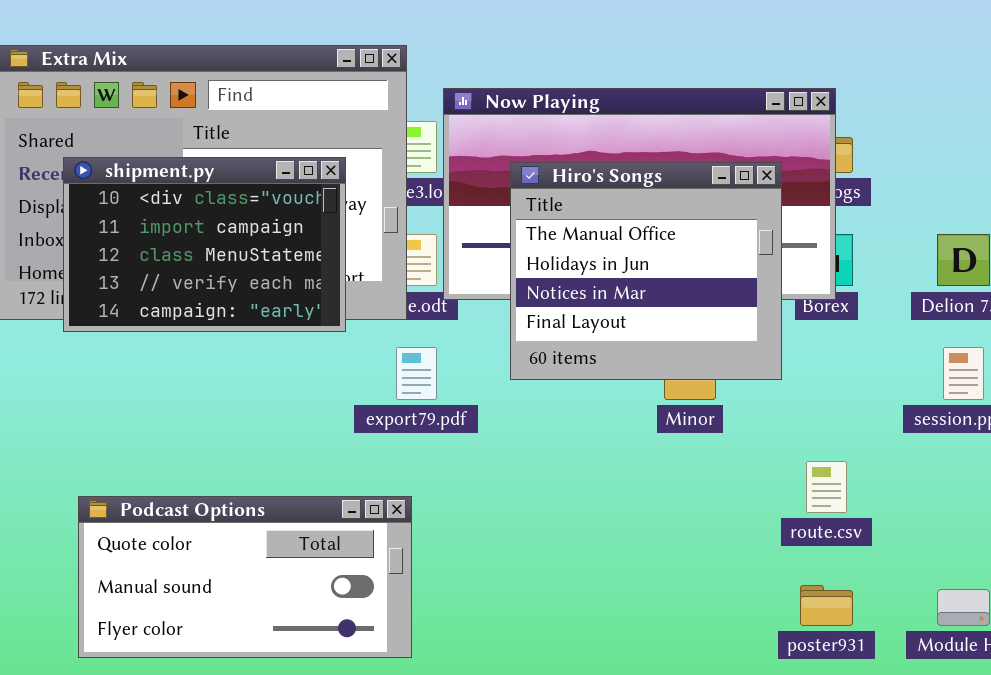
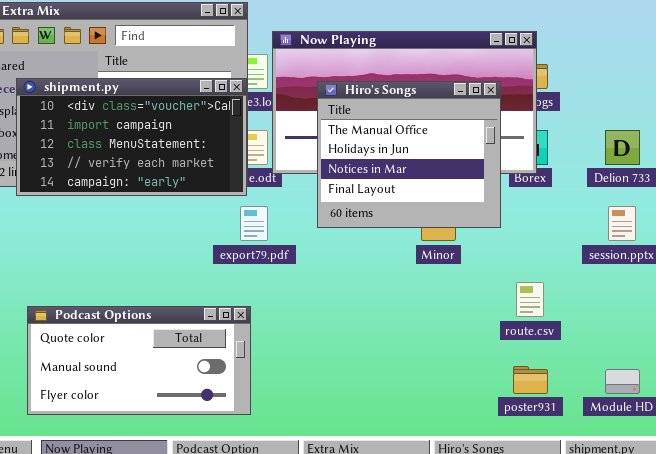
shipment.py: [63,157,346,332] -> [16,78,247,196], resized

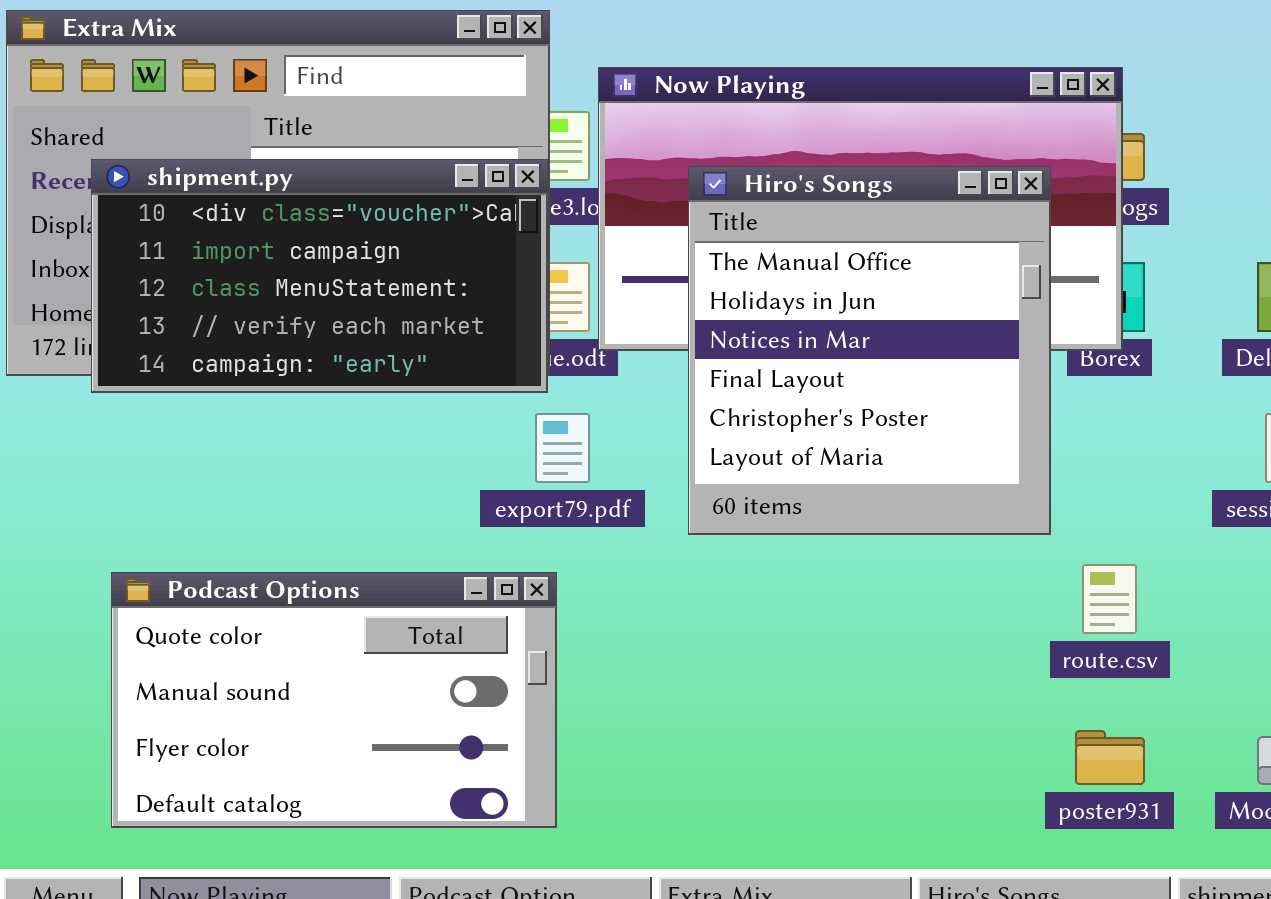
Hiro's Songs: [317,81,501,228] -> [688,166,1051,535], resized
Podcast Options: [27,306,251,415] -> [111,572,557,828], resized

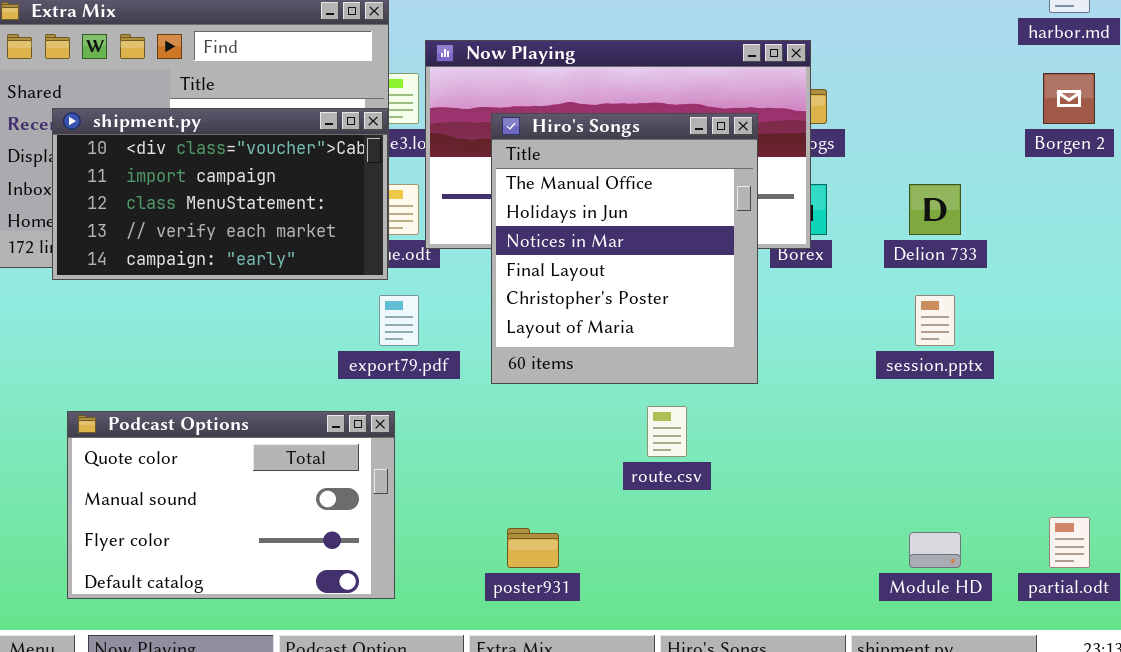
route.csv: [1082,564,1137,634] -> [647,406,687,457], moved
poster931: [1075,730,1145,785] -> [507,528,559,568], moved

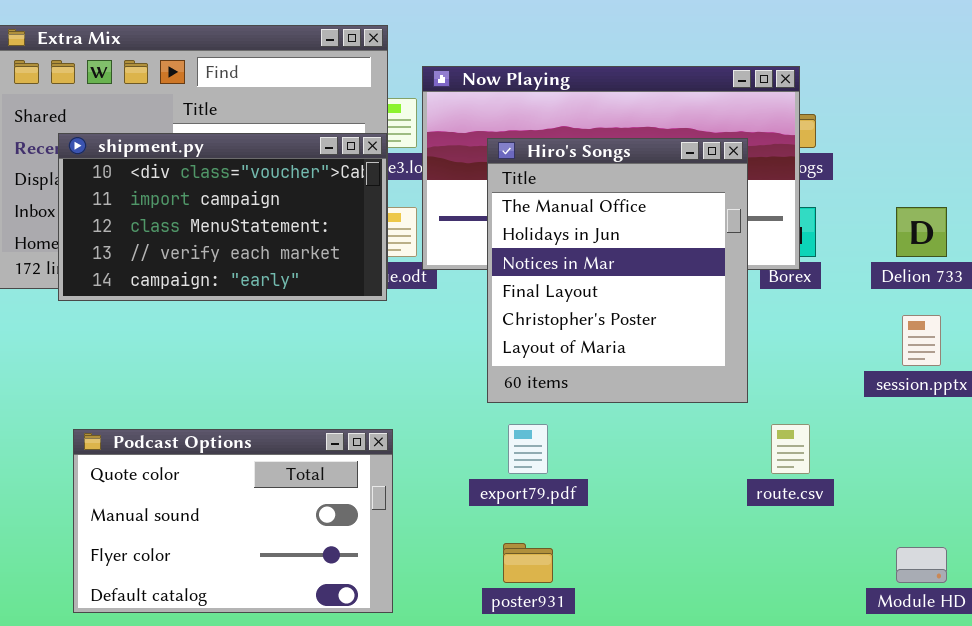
export79.pdf: [379,295,419,346] -> [508,424,548,474], moved
route.csv: [647,406,687,457] -> [771,424,810,474], moved

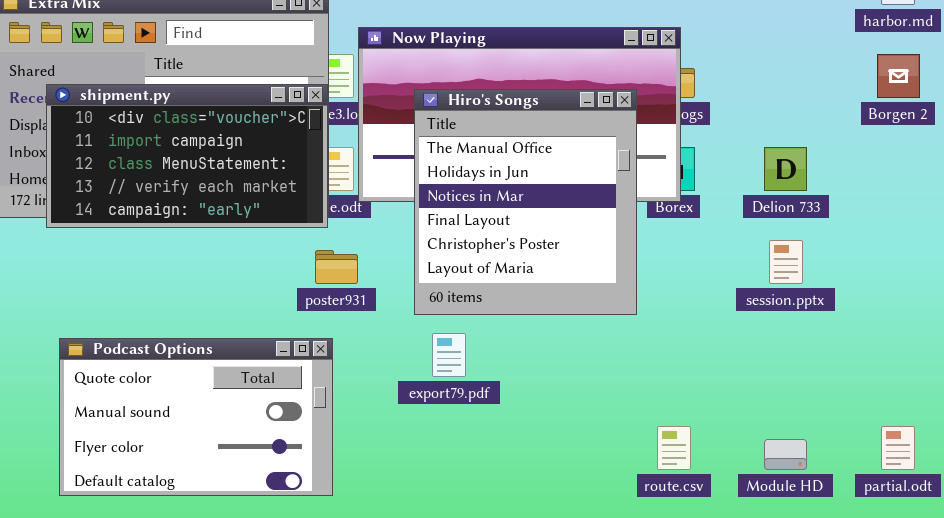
route.csv: [771,424,810,474] -> [657,426,691,470], moved
poster931: [503,543,553,583] -> [315,250,358,284], moved

